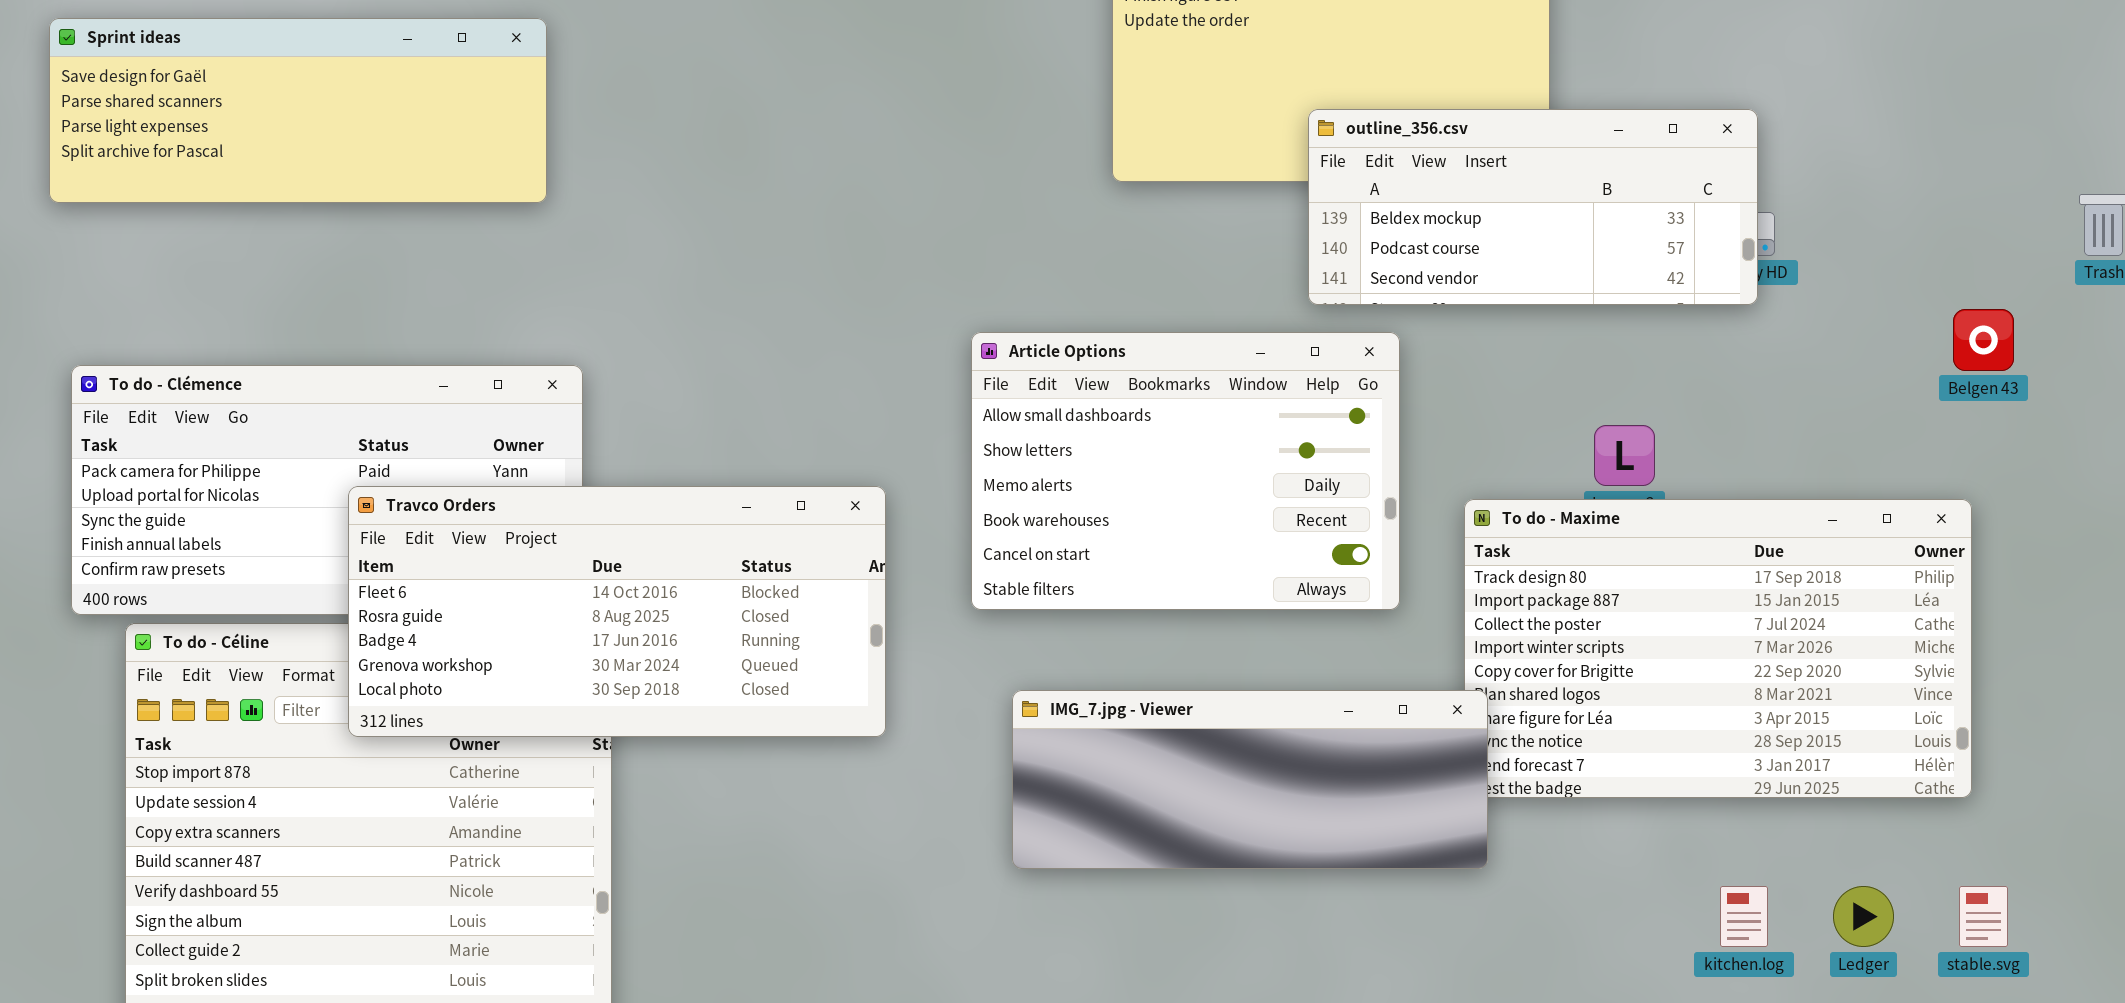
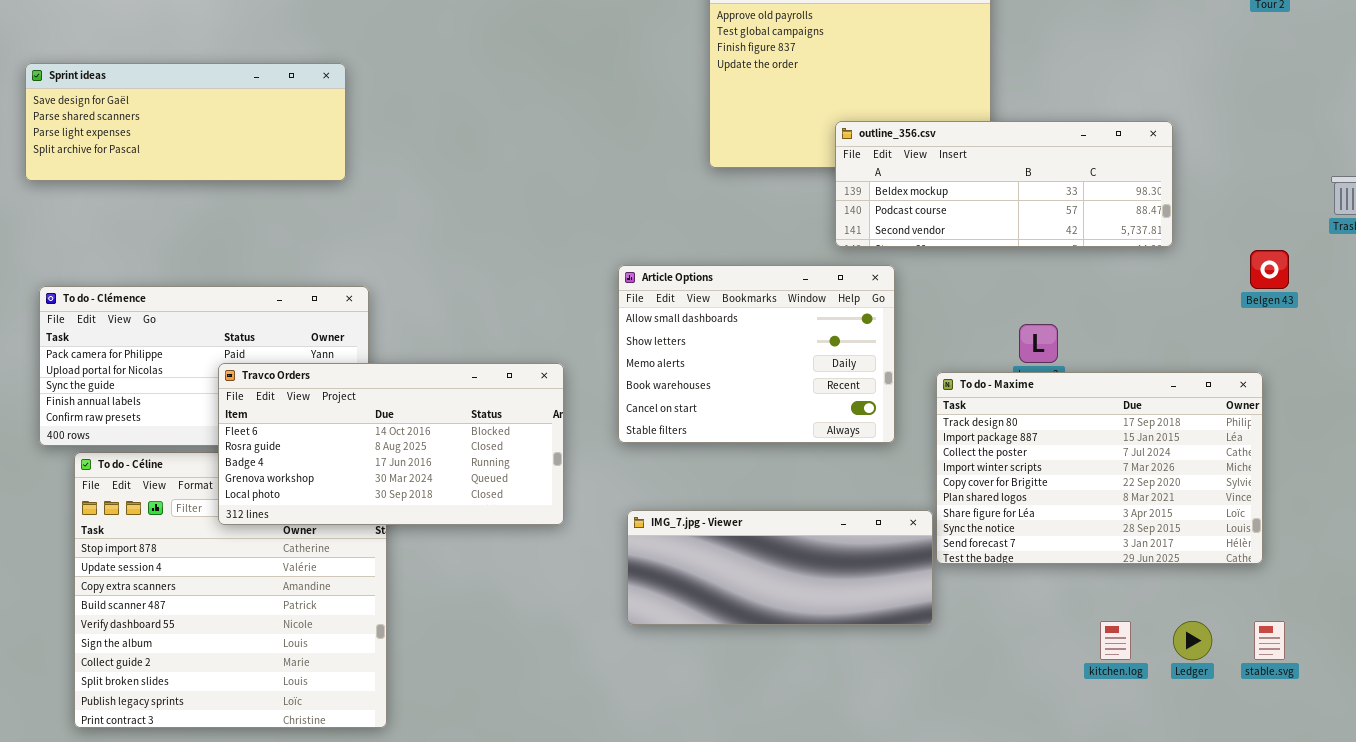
outline_356.csv: [1308,109,1758,305] -> [835,121,1173,247], resized
IMG_7.jpg - Viewer: [1012,690,1488,869] -> [627,510,933,625], moved

